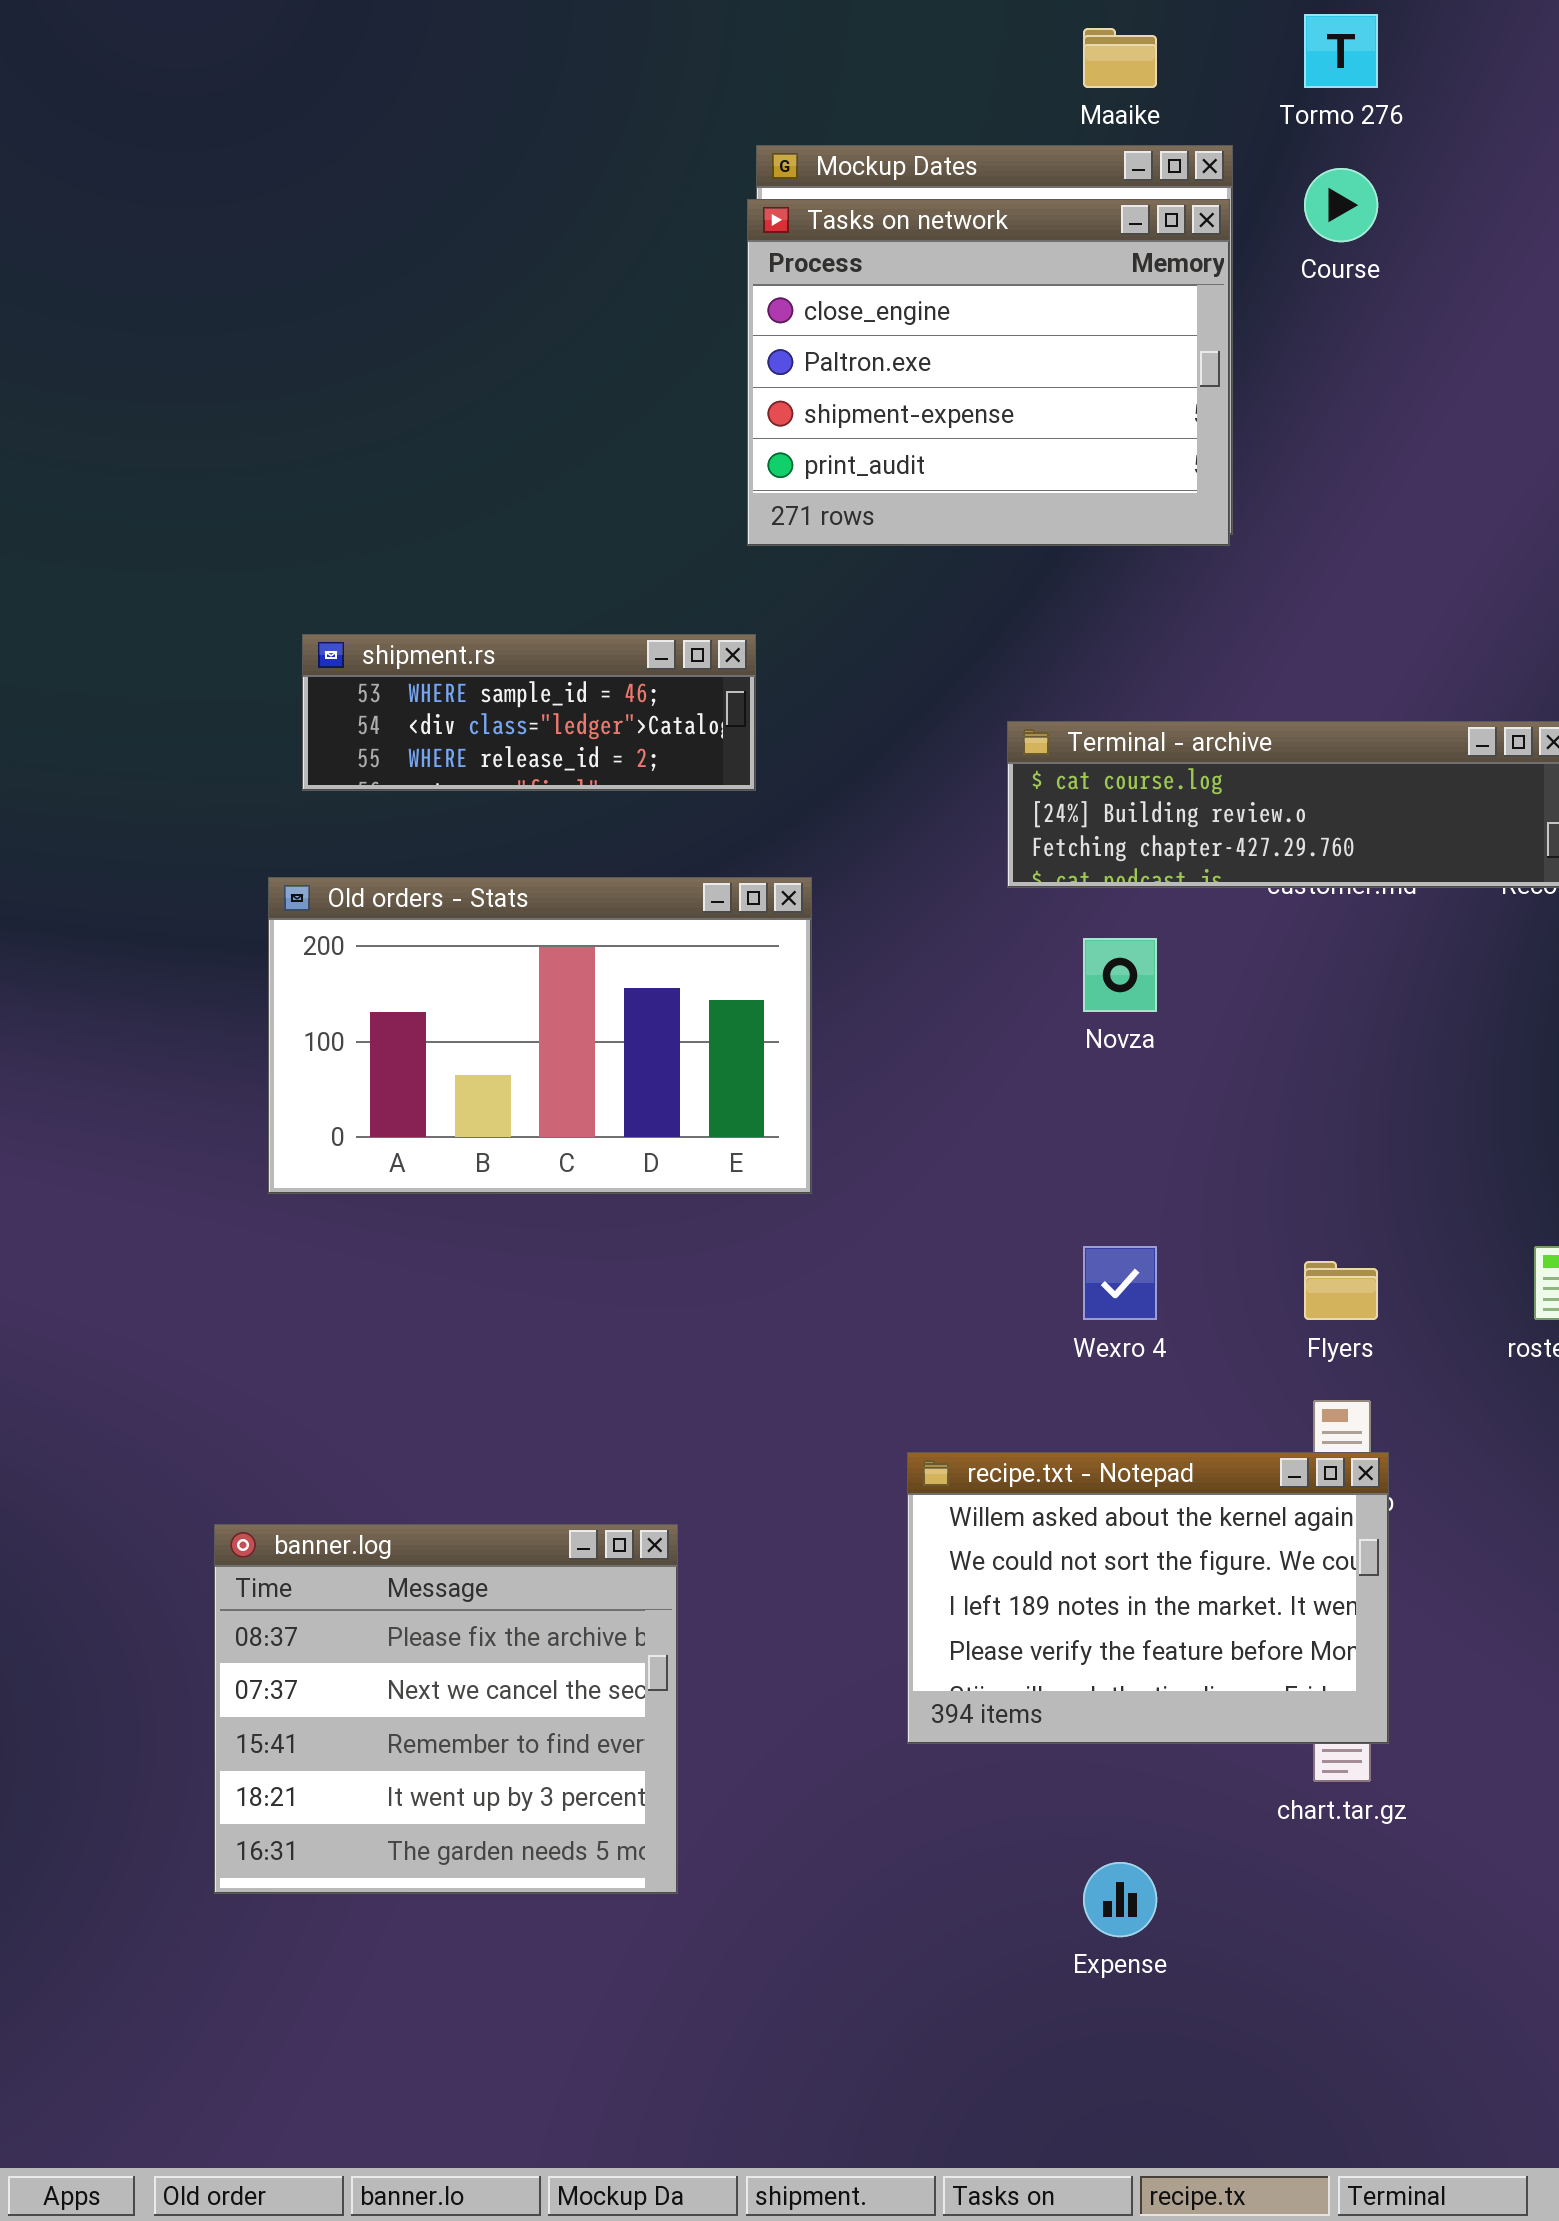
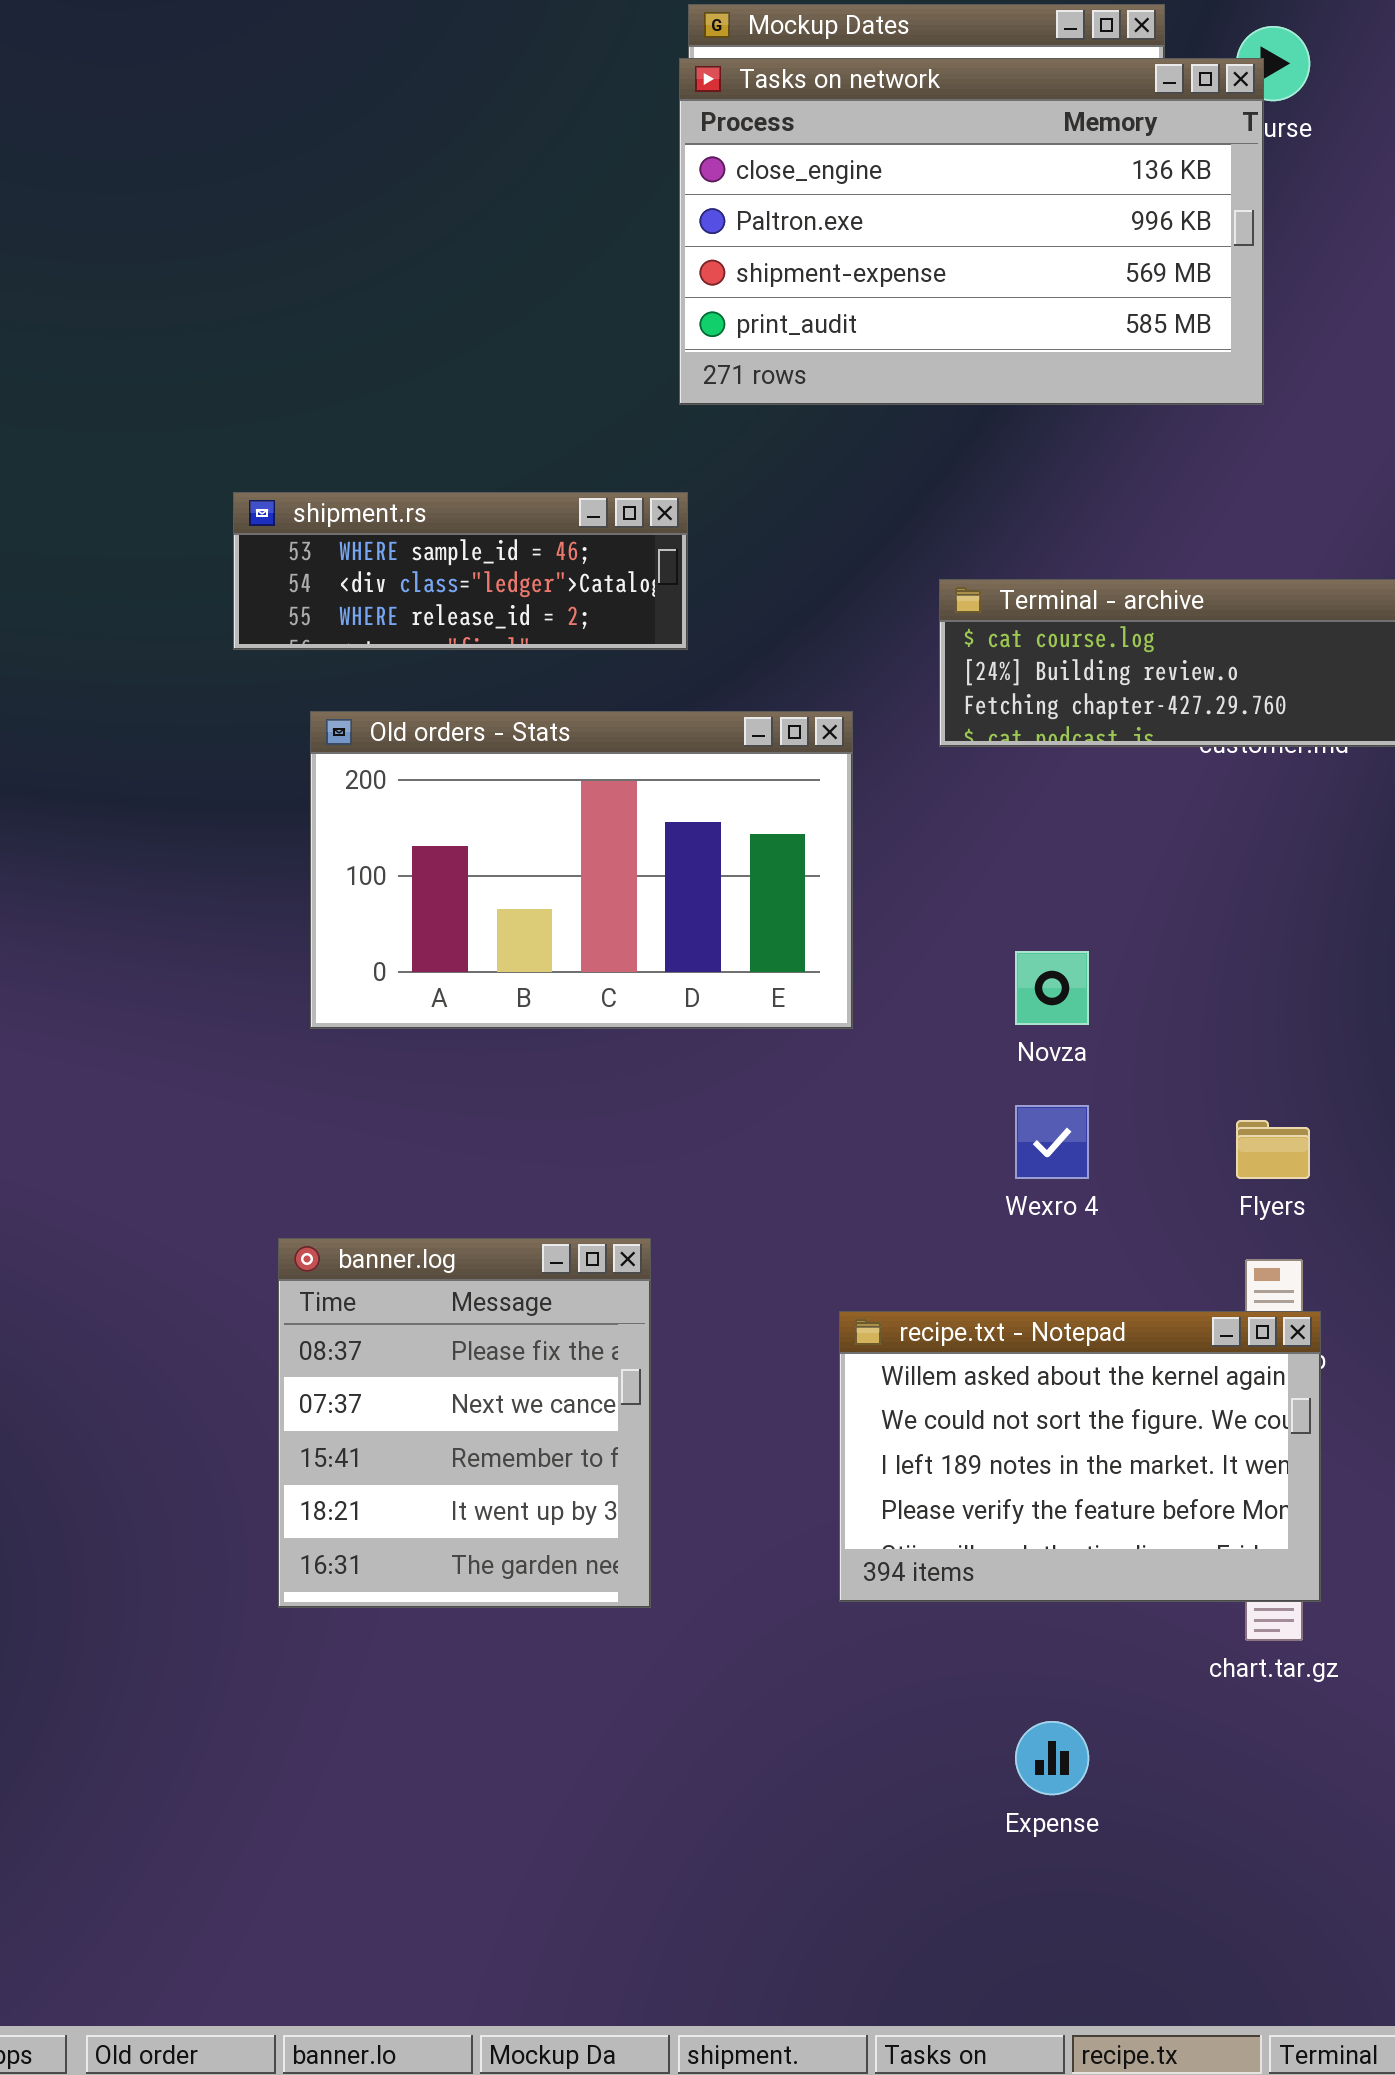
Tasks on network: [747,199,1230,546] -> [679,58,1264,405], resized
Old orders - Stats: [268,877,812,1194] -> [310,711,853,1029], moved
Novza: [1083,938,1157,1012] -> [1015,951,1089,1025], moved
banner.log: [214,1524,678,1894] -> [278,1238,651,1608], moved, resized

